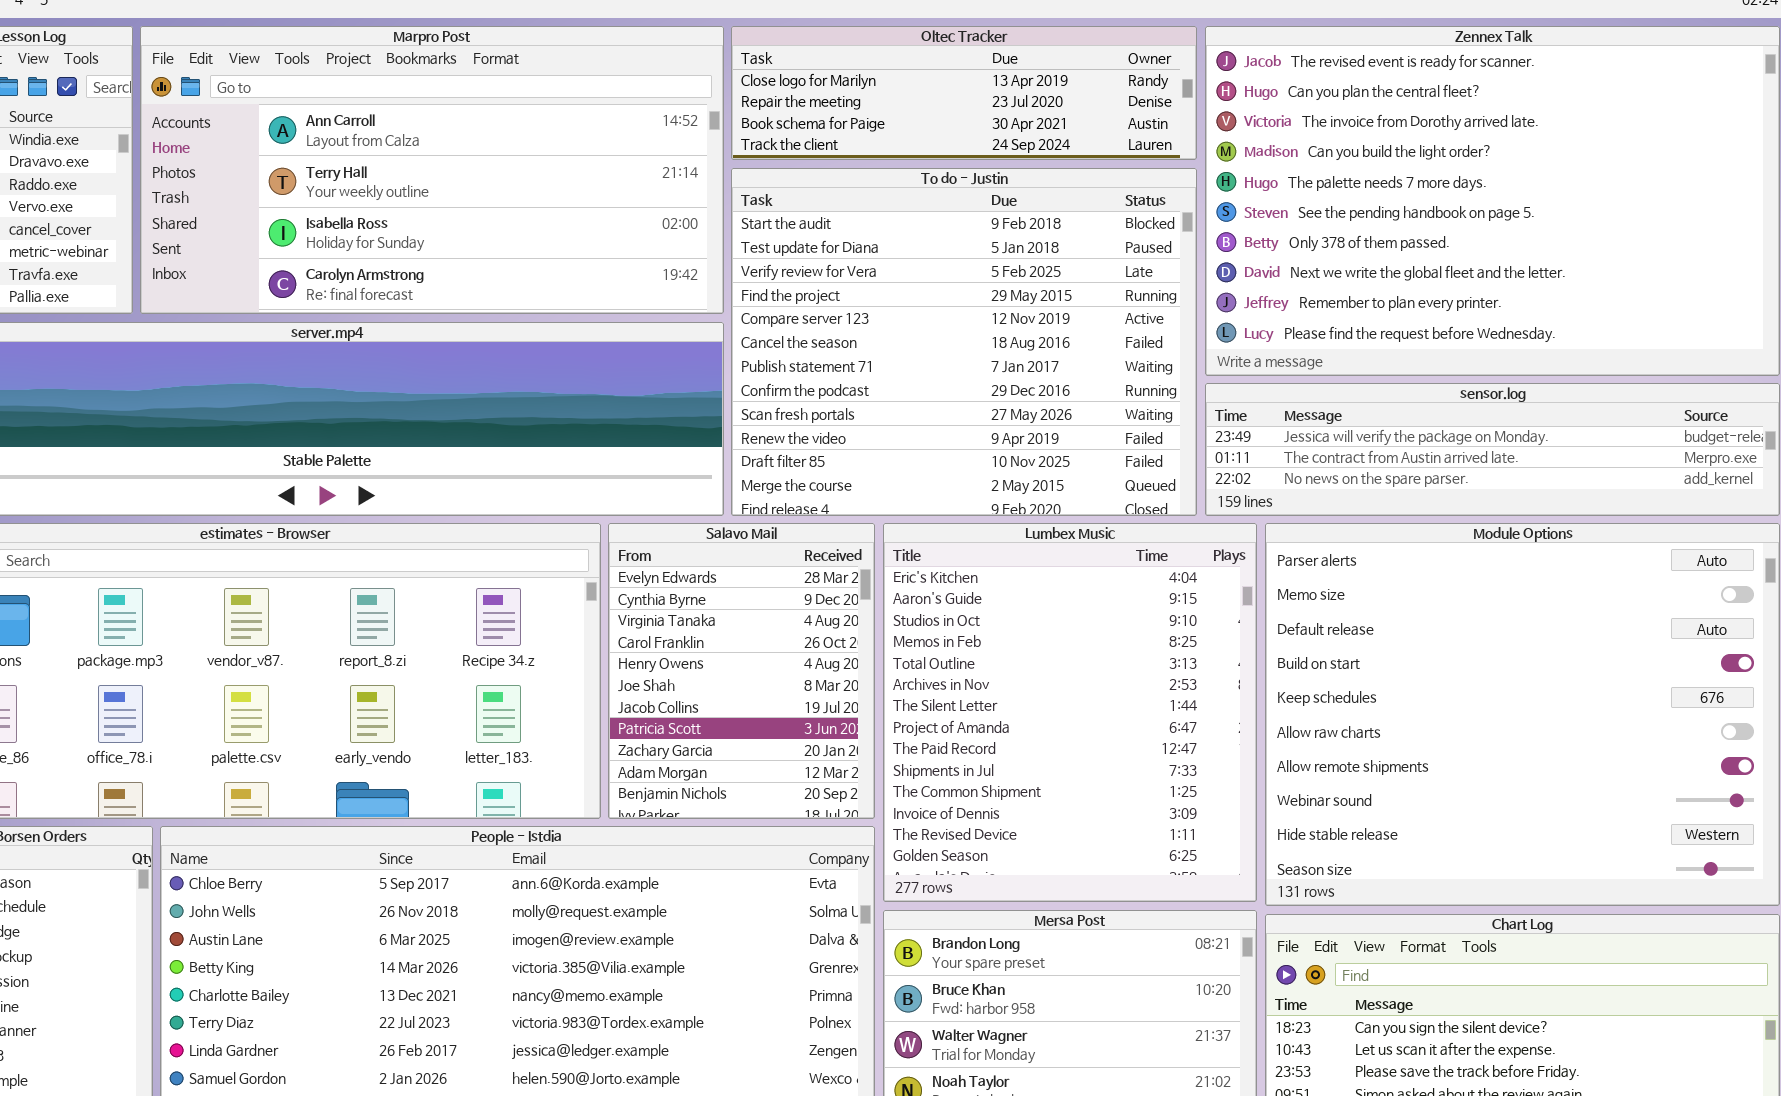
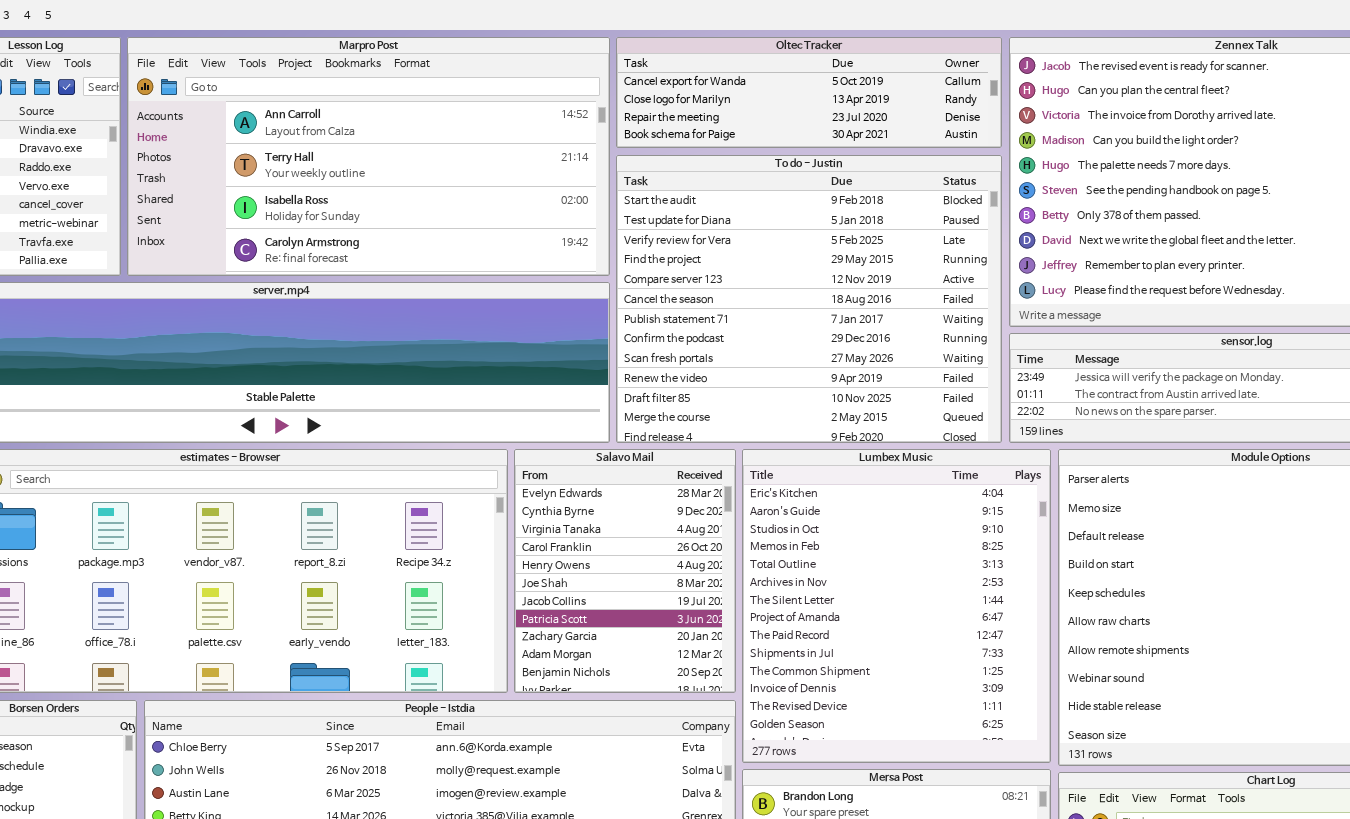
Oltec Tracker: [731,26,1197,160] -> [616,37,1002,148], scrolled up 1 row

